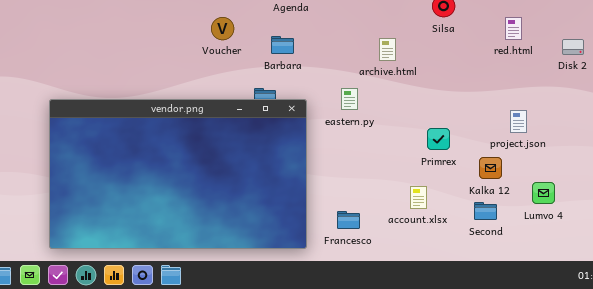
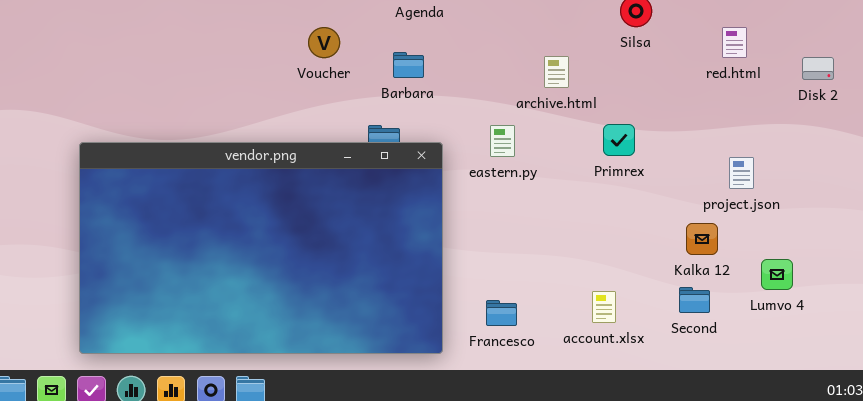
Primrex: [427,128,450,150] -> [603,124,635,156], moved
account.xlsx: [410,186,427,209] -> [592,291,616,323], moved

